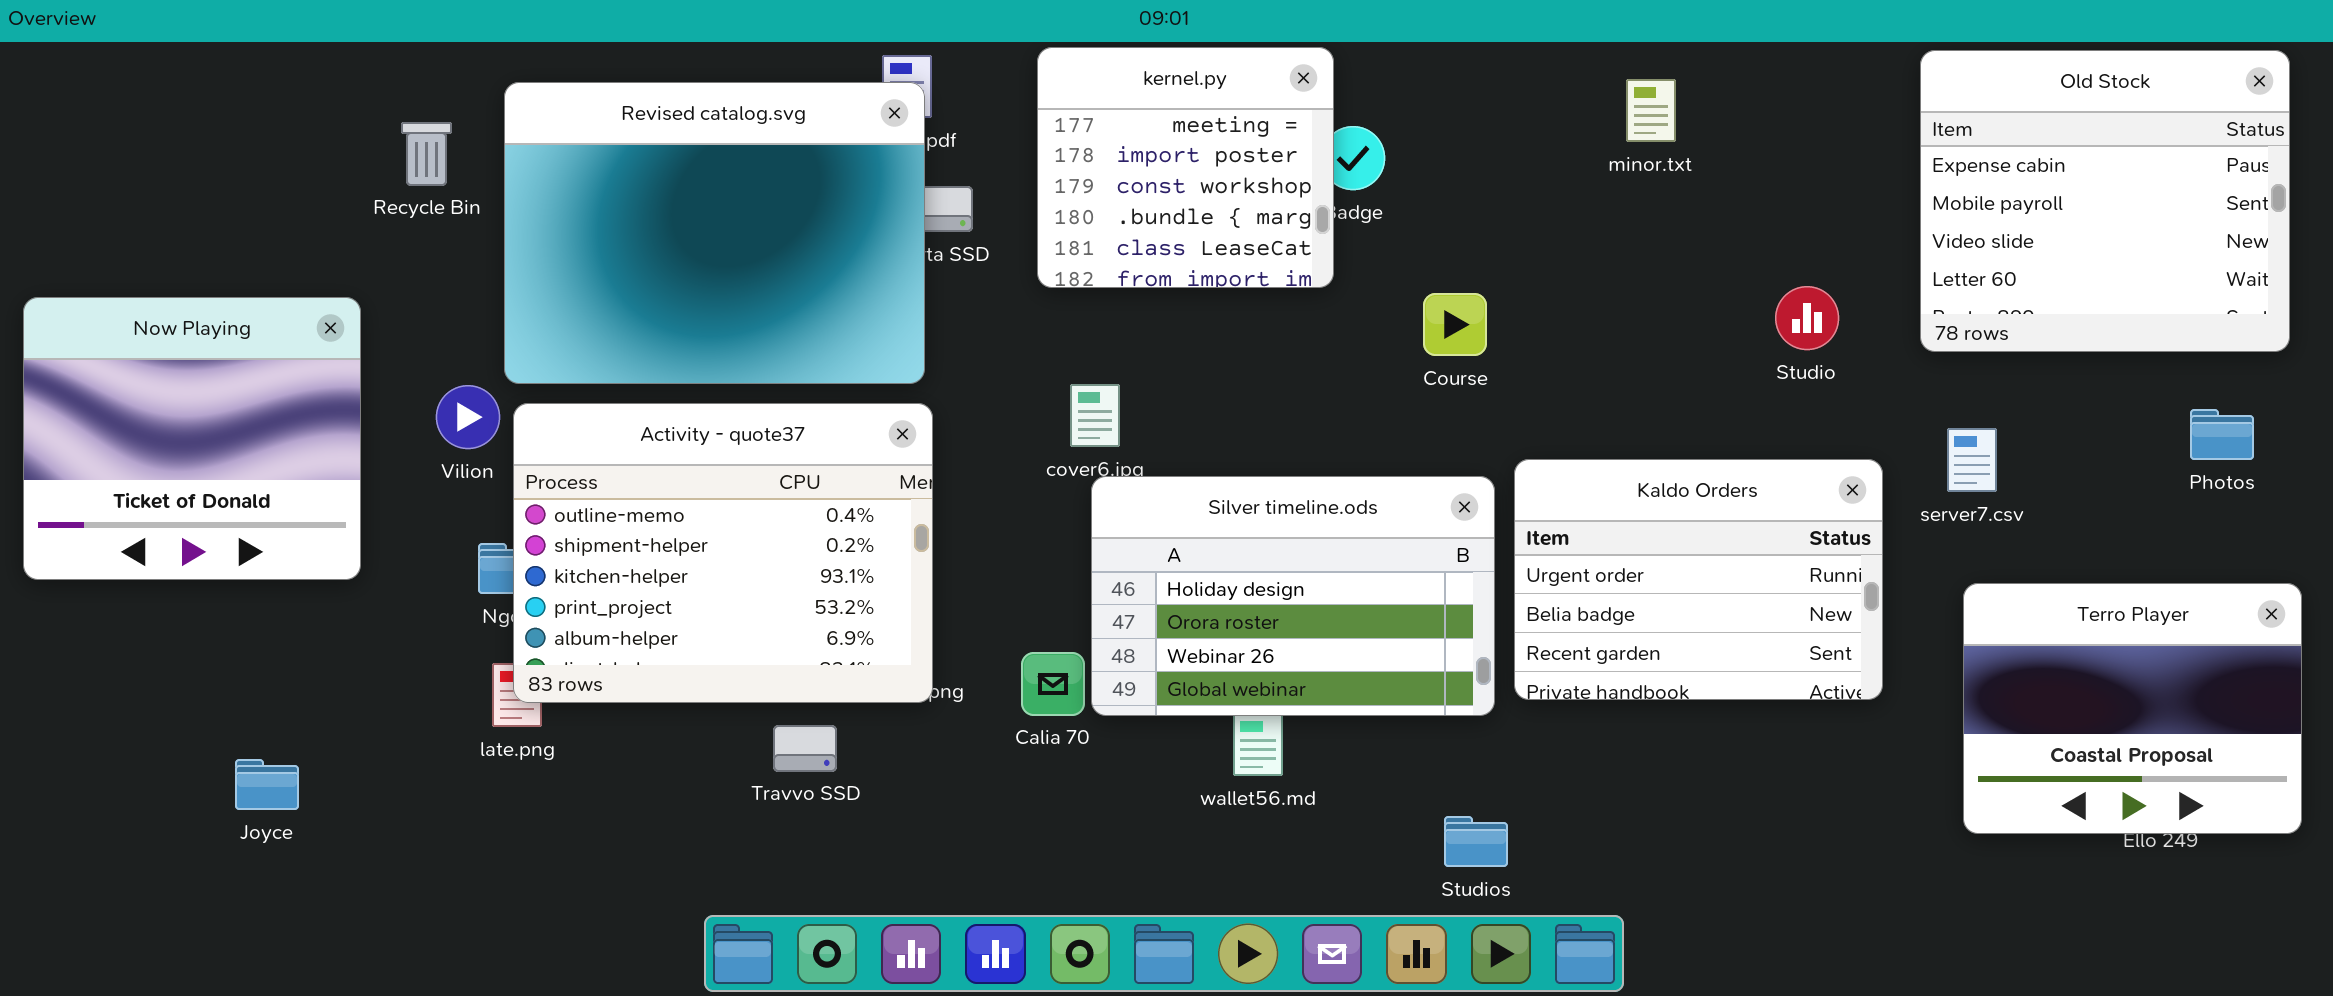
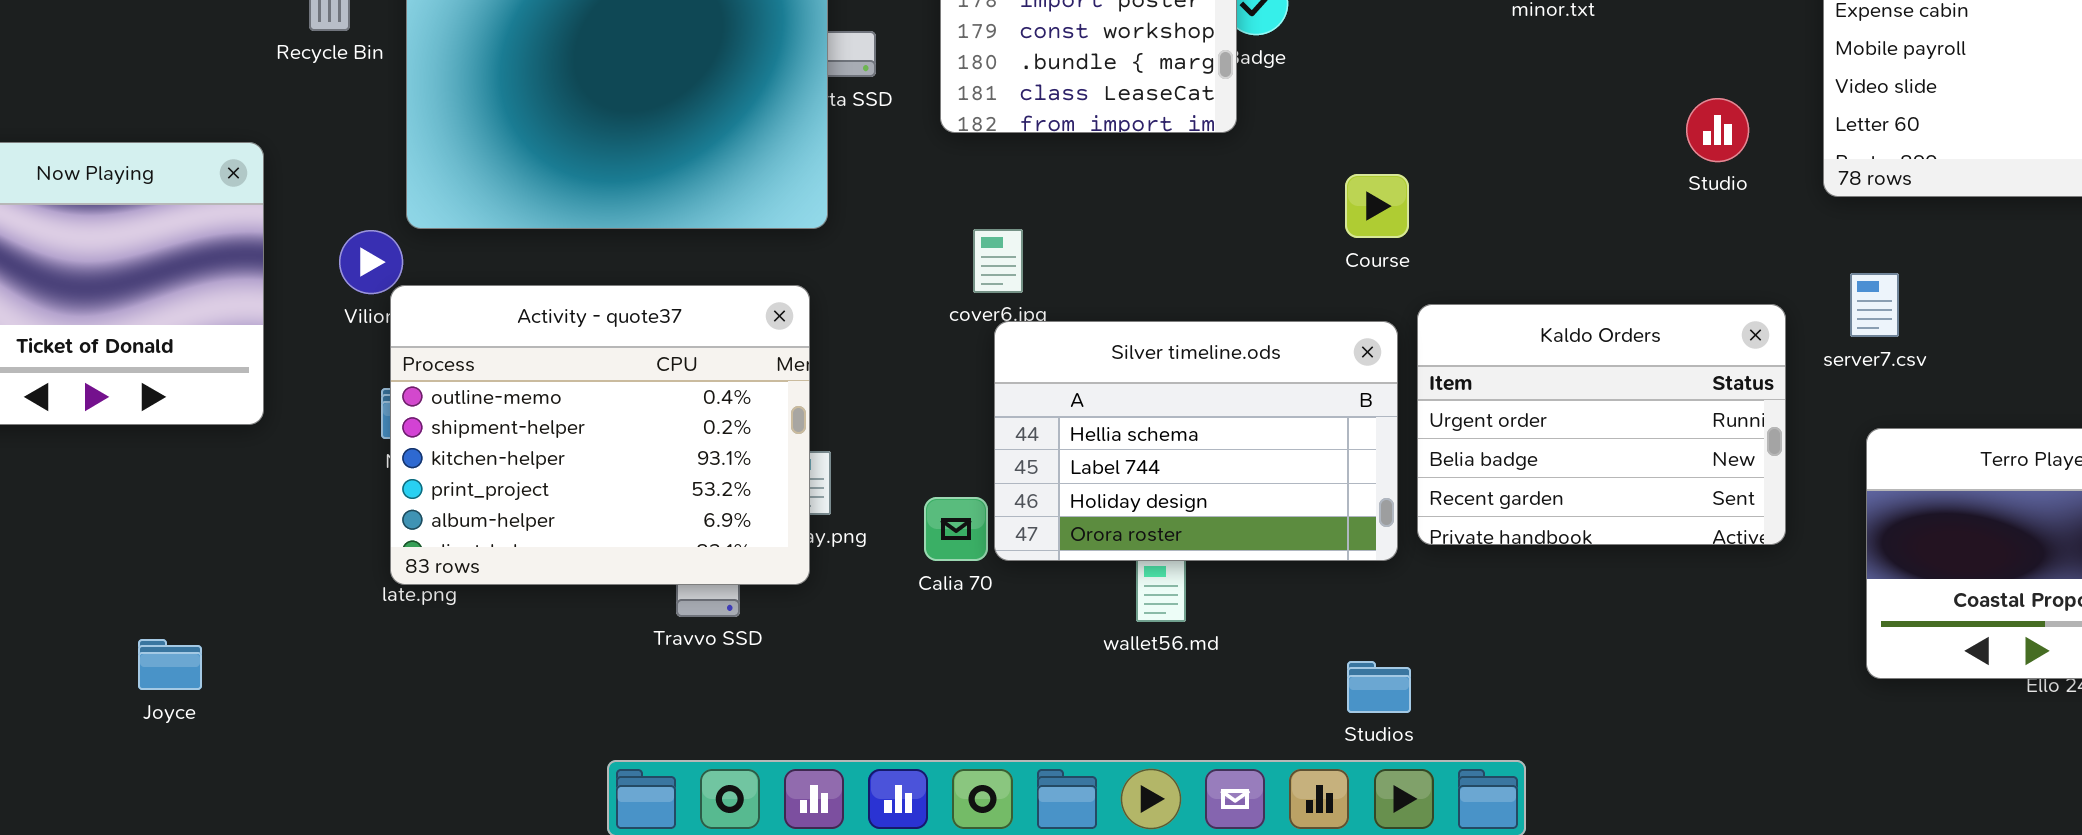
Studio: [1775,286,1839,350] -> [1686,98,1749,162], moved
Course: [1423,293,1487,356] -> [1345,174,1409,238], moved
Activity - quote37: [513,403,933,703] -> [390,285,810,585], moved
Silver timeline.ods: [1091,476,1495,716] -> [994,321,1398,561], scrolled up 2 rows
Joyce: [235,759,299,810] -> [138,639,202,690], moved

